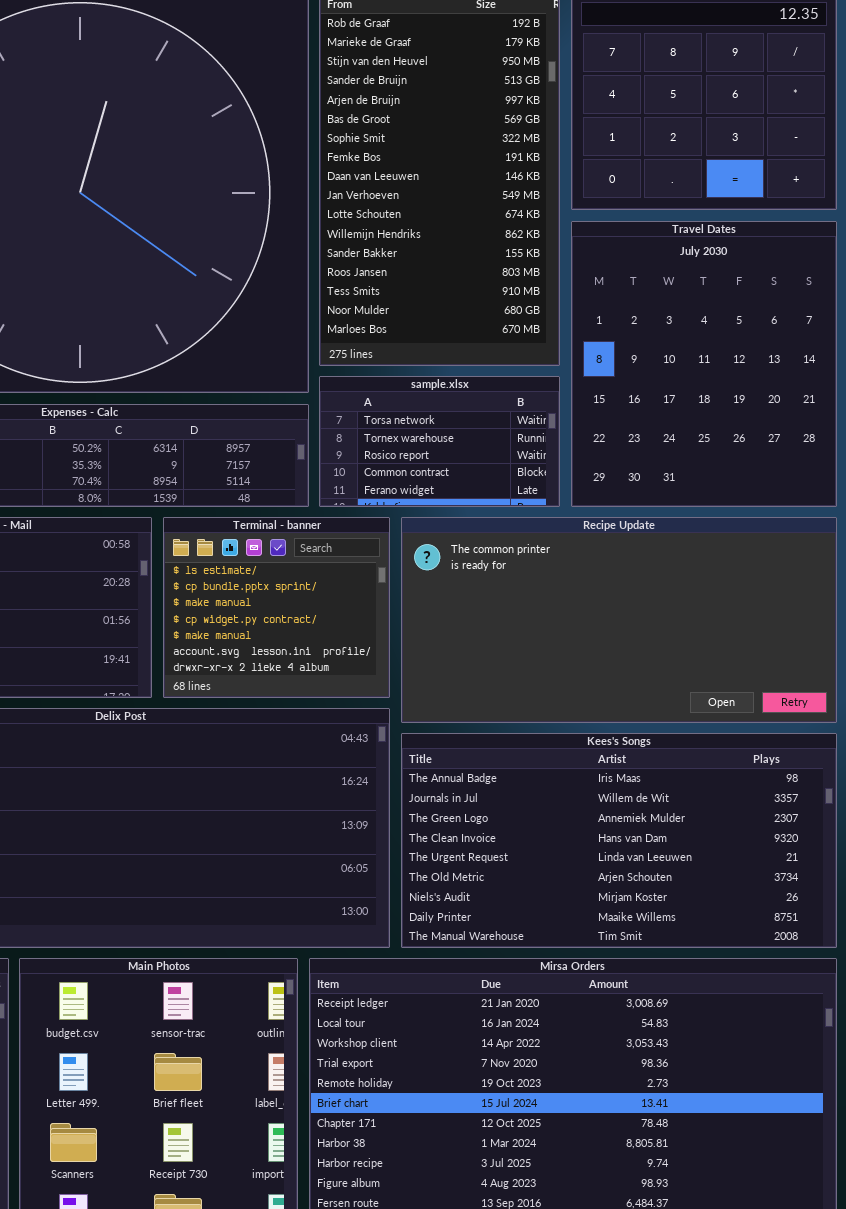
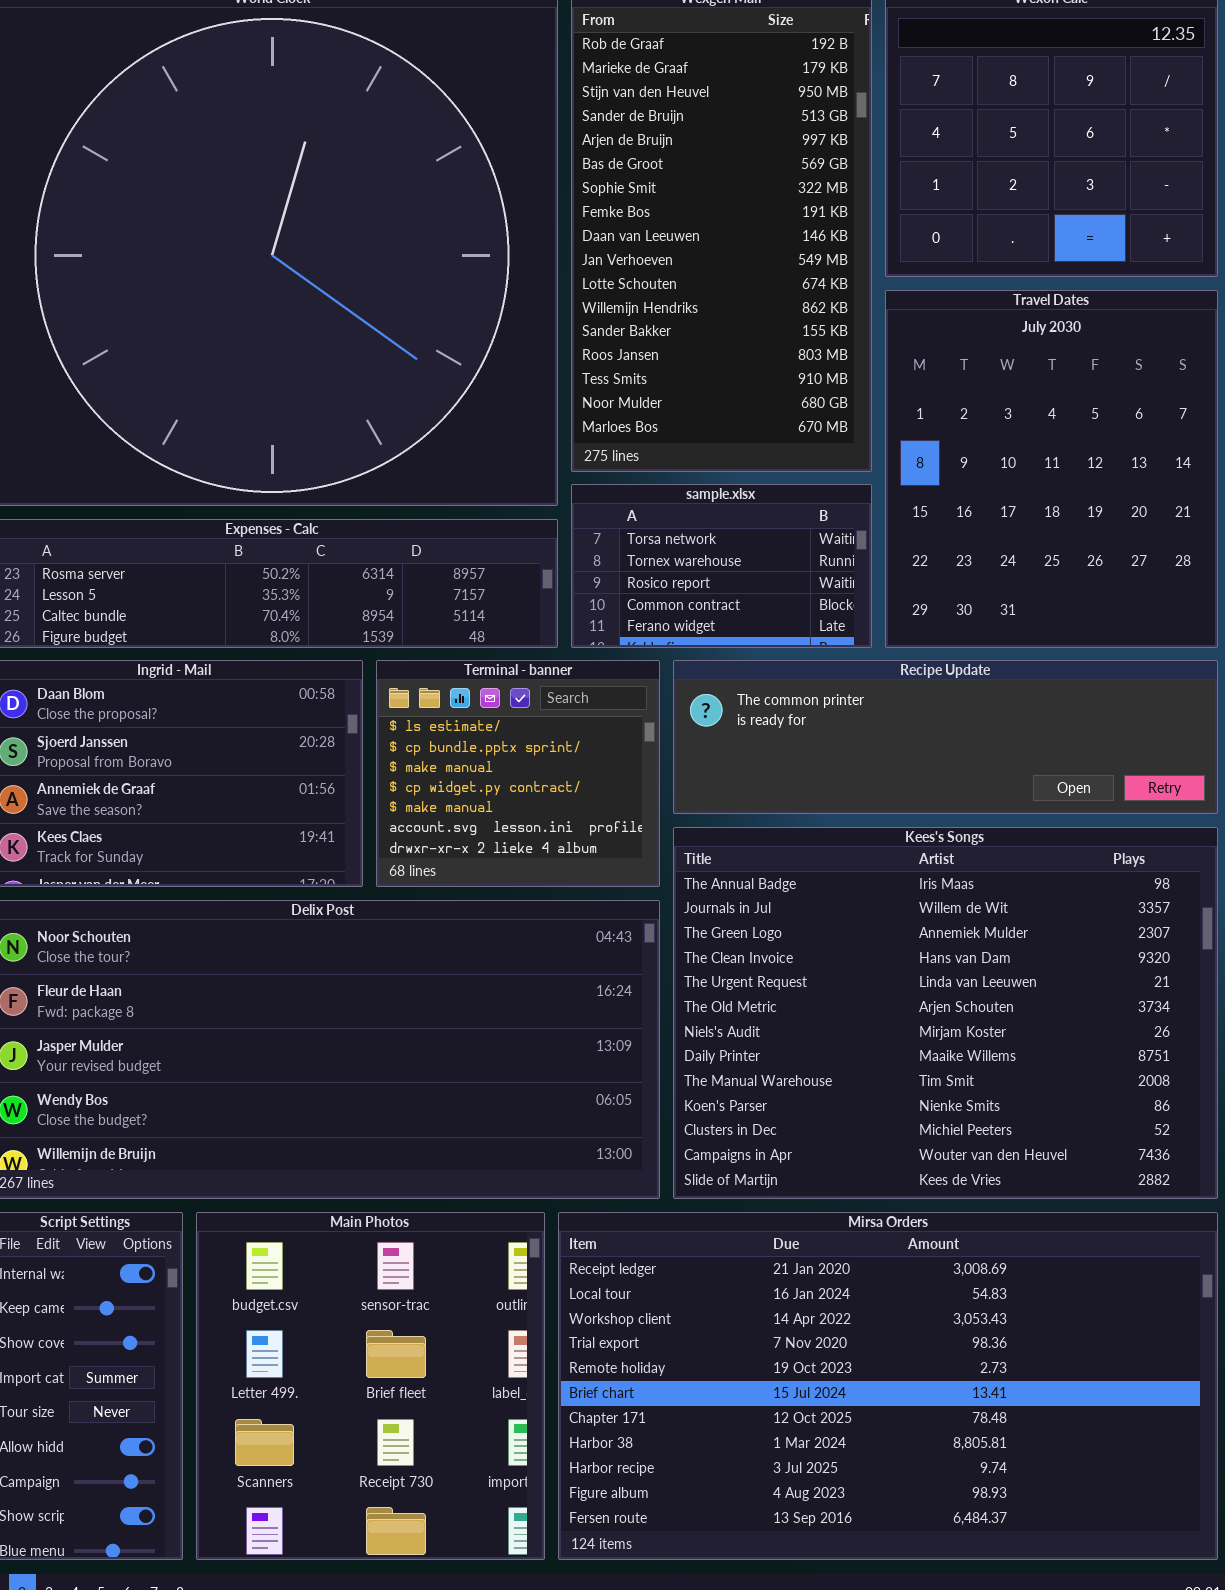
Recipe Update: [401,517,837,723] -> [673,660,1218,814], resized
Kees's Songs: [401,733,837,948] -> [673,827,1218,1199], resized

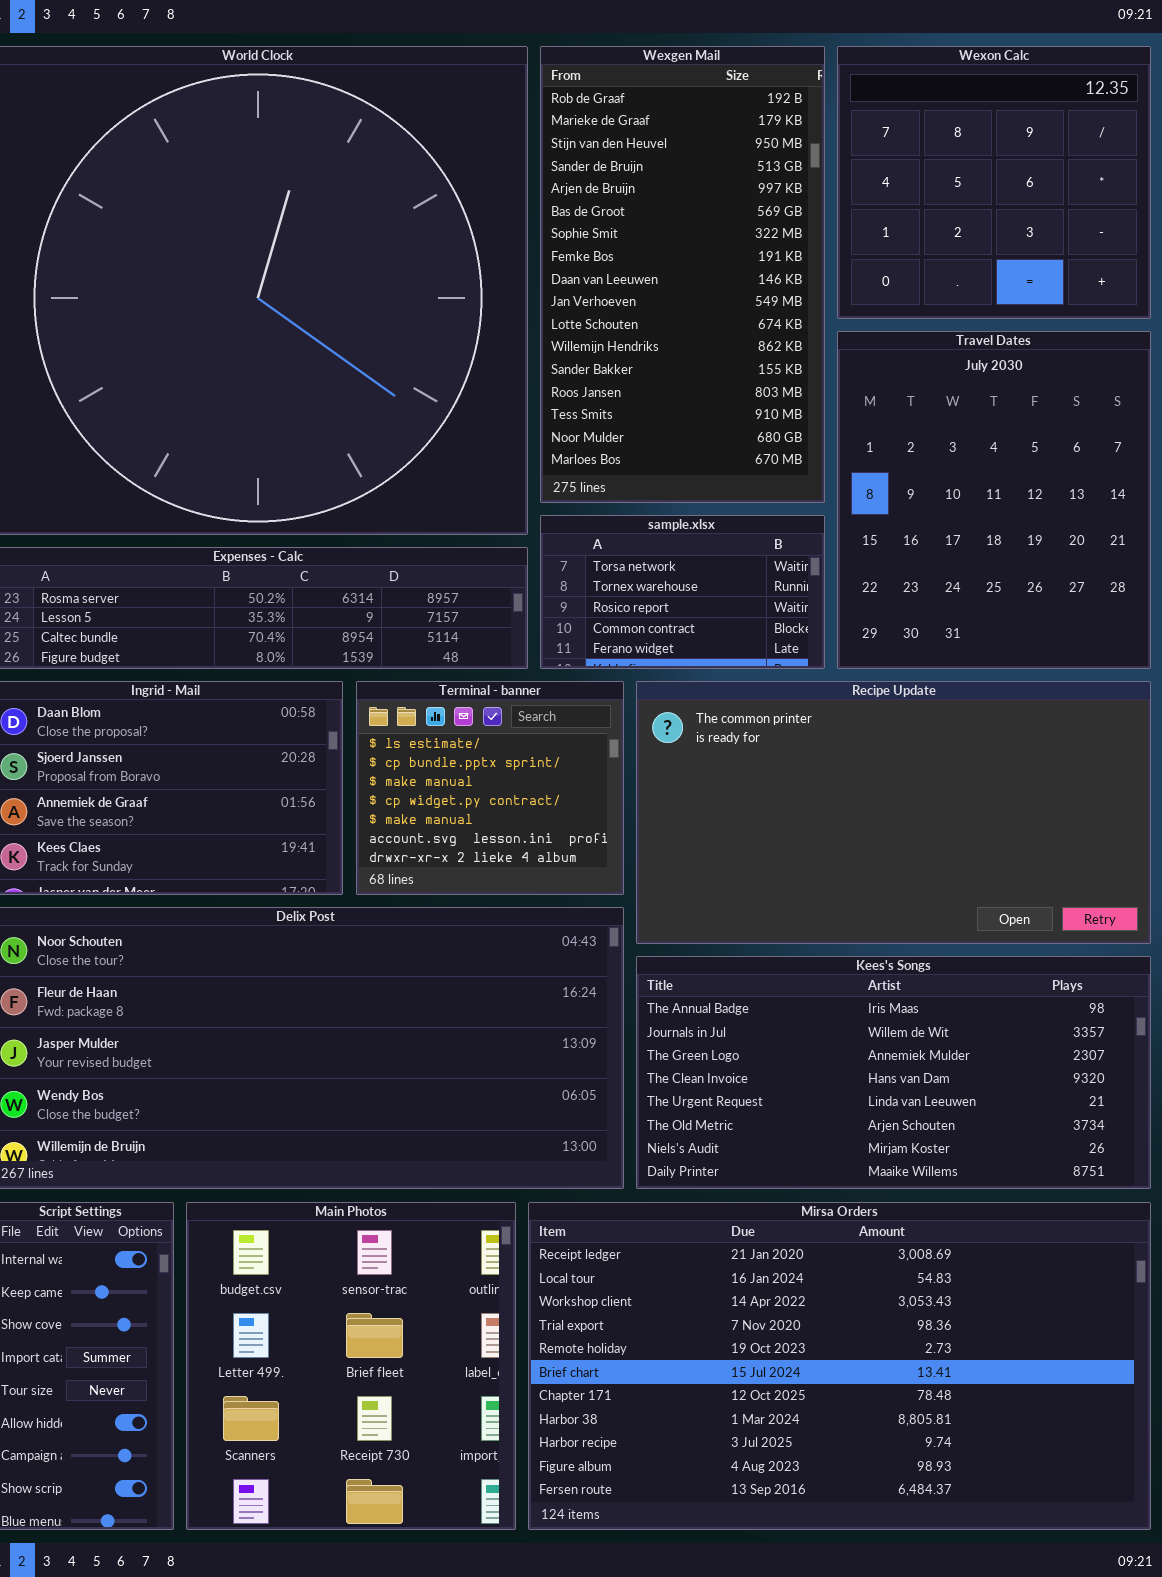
Recipe Update: [673,660,1218,814] -> [636,681,1151,944], resized
Kees's Songs: [673,827,1218,1199] -> [636,956,1151,1189], resized

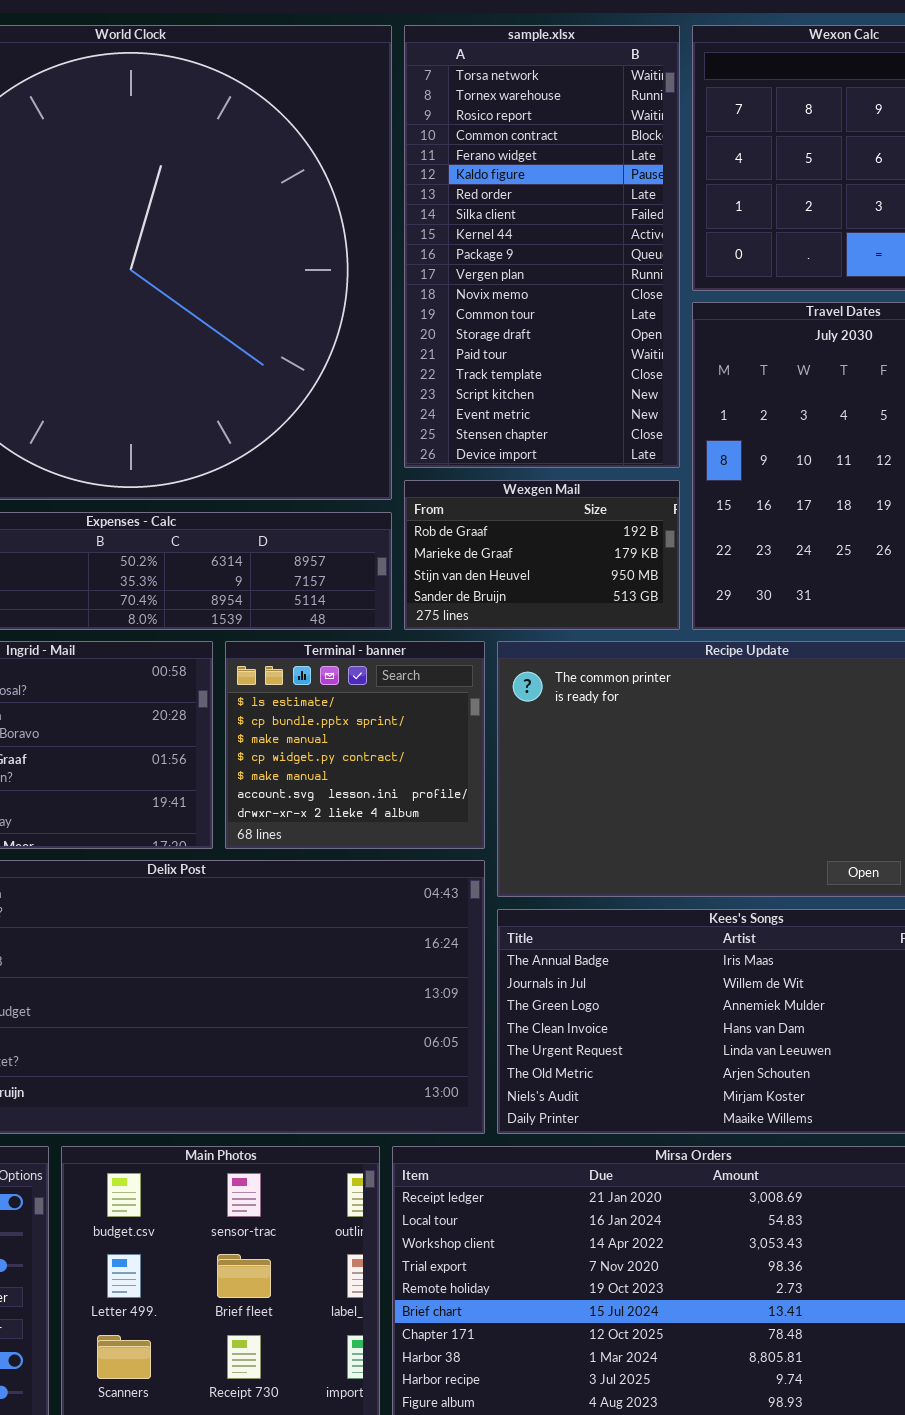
Wexgen Mail: [540,46,825,503] -> [404,480,680,630], moved, resized
sample.xlsx: [540,515,825,669] -> [404,25,680,468], moved, resized

